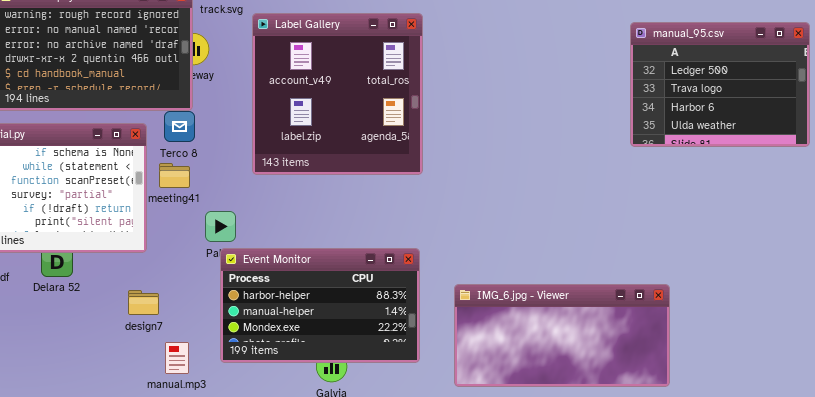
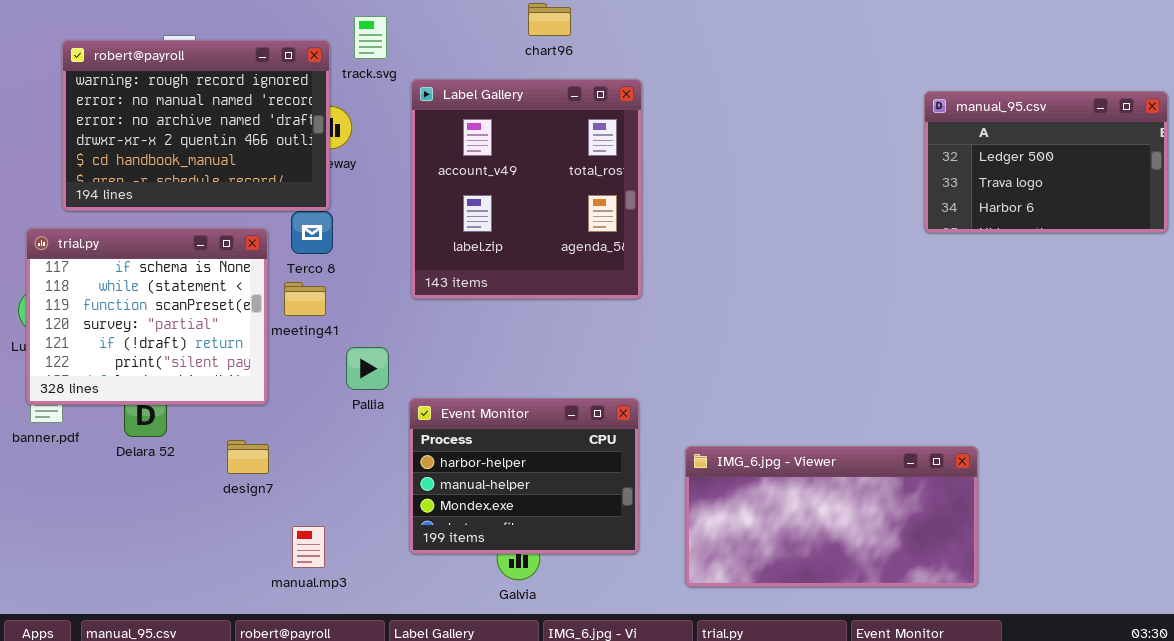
manual_95.csv: [630,22,810,147] -> [924,91,1168,233], resized
Event Monitor: [220,248,420,363] -> [409,398,639,554], resized
design7: [128,290,159,315] -> [227,440,269,474], moved

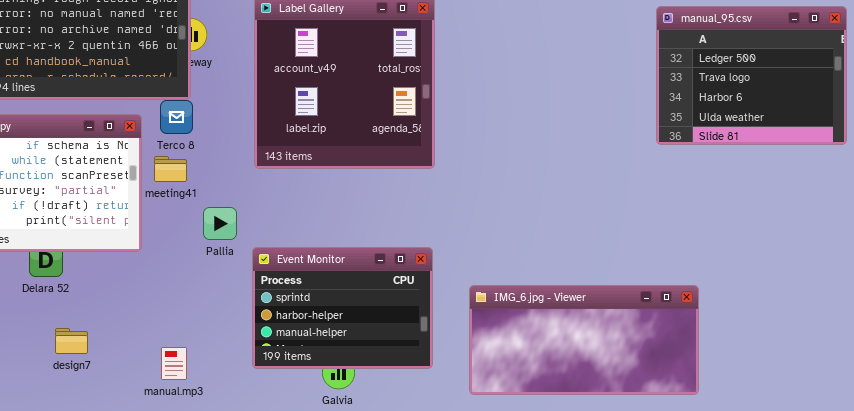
manual_95.csv: [924,91,1168,233] -> [656,6,847,145], resized
Event Monitor: [409,398,639,554] -> [252,247,433,369], scrolled up 1 row
design7: [227,440,269,474] -> [55,328,88,354], moved

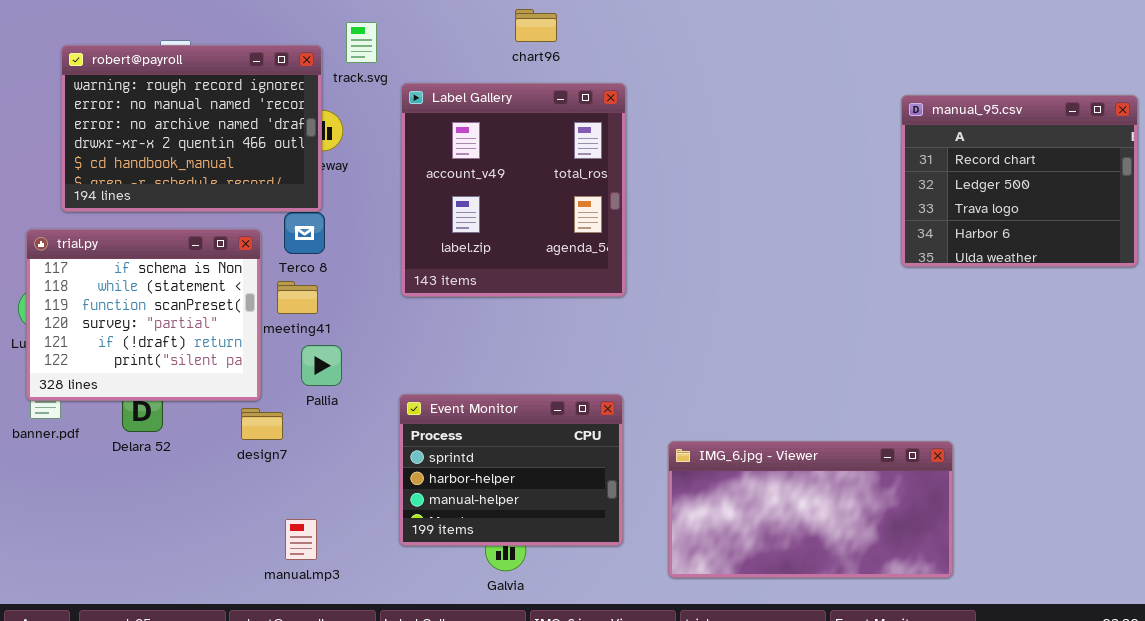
manual_95.csv: [656,6,847,145] -> [901,95,1138,267], scrolled up 1 row
Pallia: [203,207,237,240] -> [301,345,342,386], moved
design7: [55,328,88,354] -> [241,408,283,440], moved

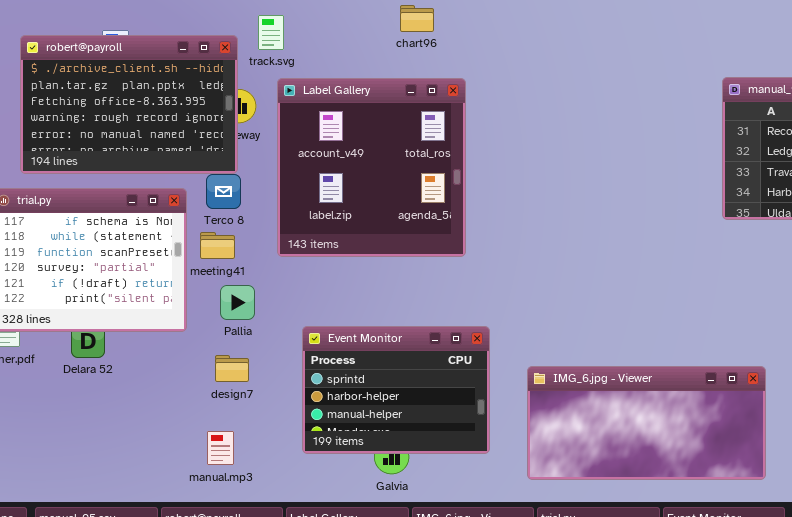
robert@payroll: [61,45,322,212] -> [20,35,238,174], scrolled up 3 rows
Label Gallery: [401,83,626,297] -> [277,78,466,257], moved
design7: [241,408,283,440] -> [215,355,249,382], moved

